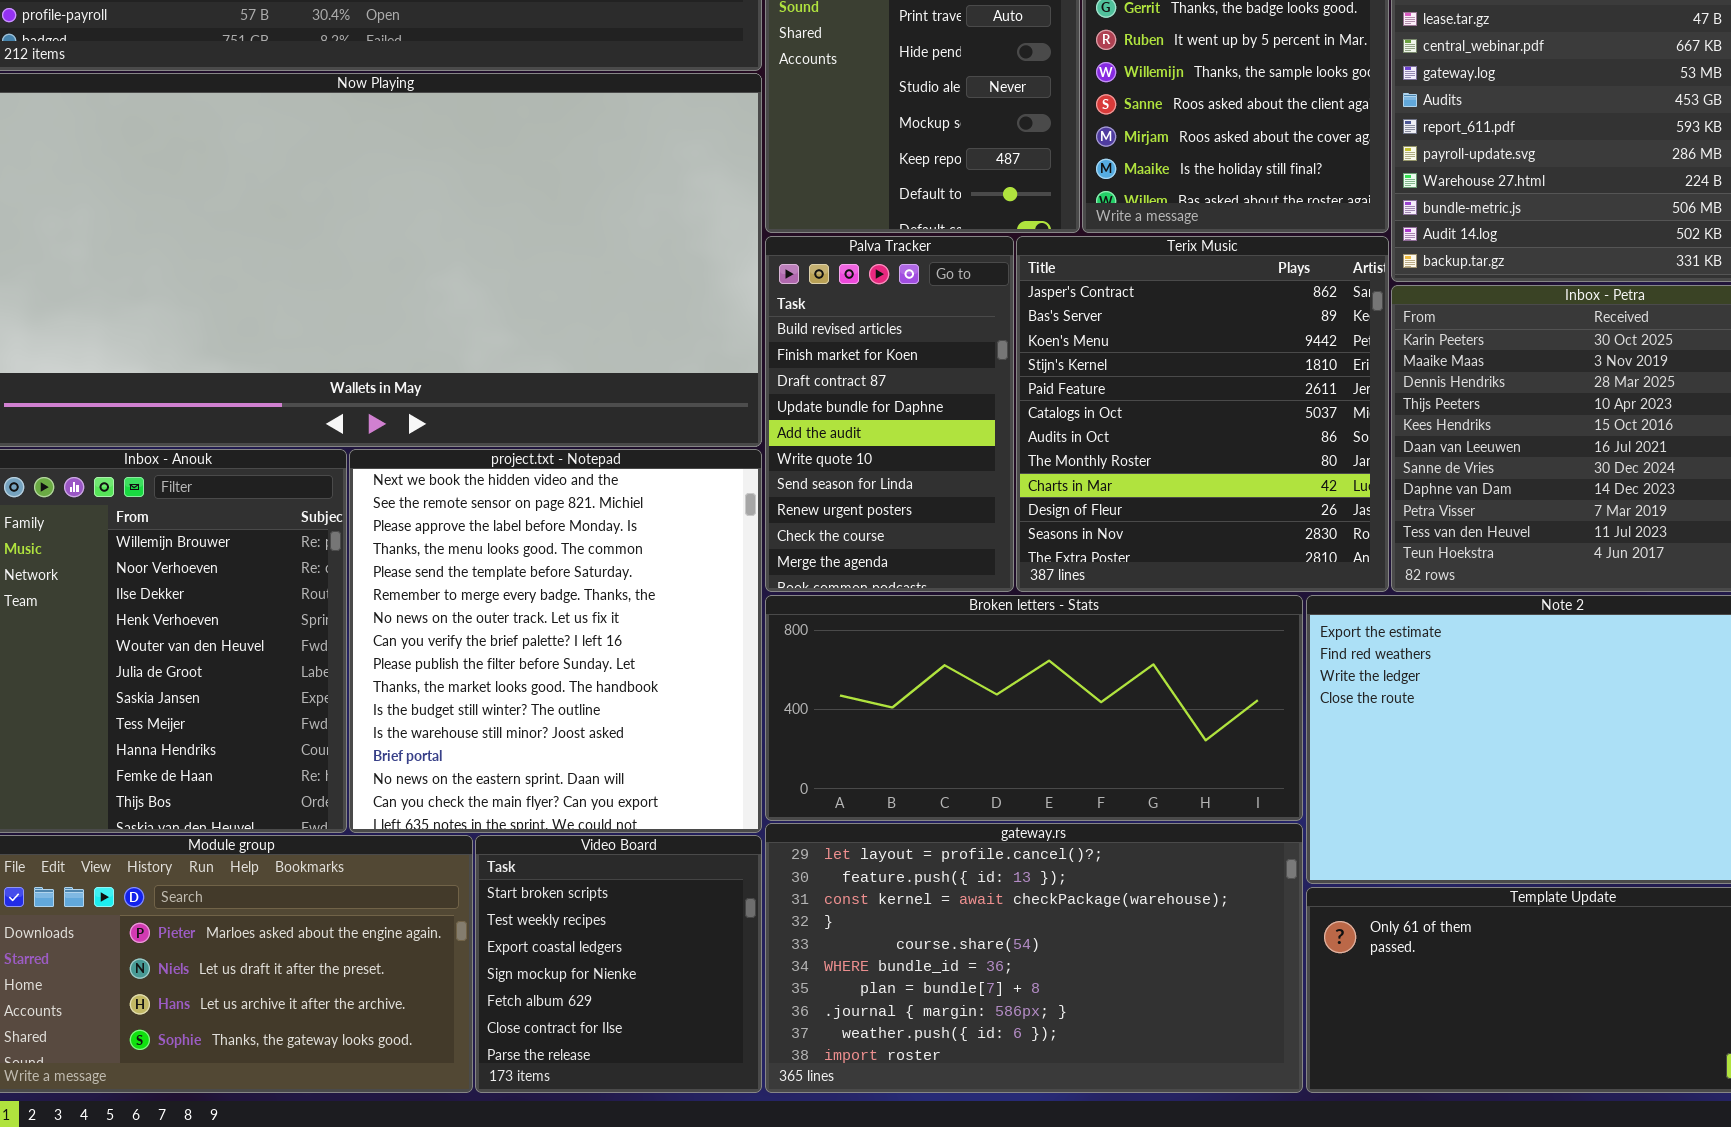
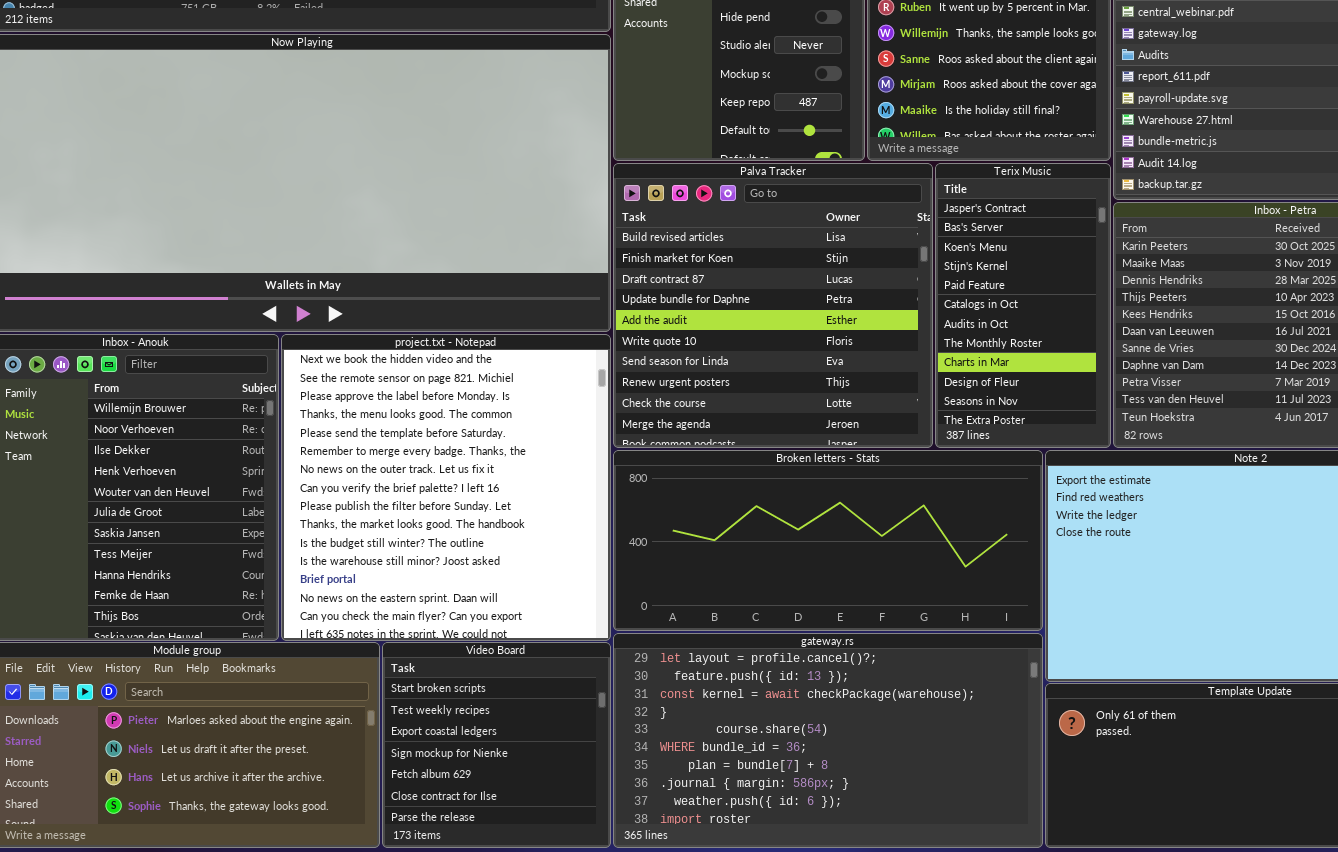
Palva Tracker: [765,236,1014,592] -> [613,163,933,448], resized
Terix Music: [1016,236,1389,592] -> [935,163,1111,448], resized

